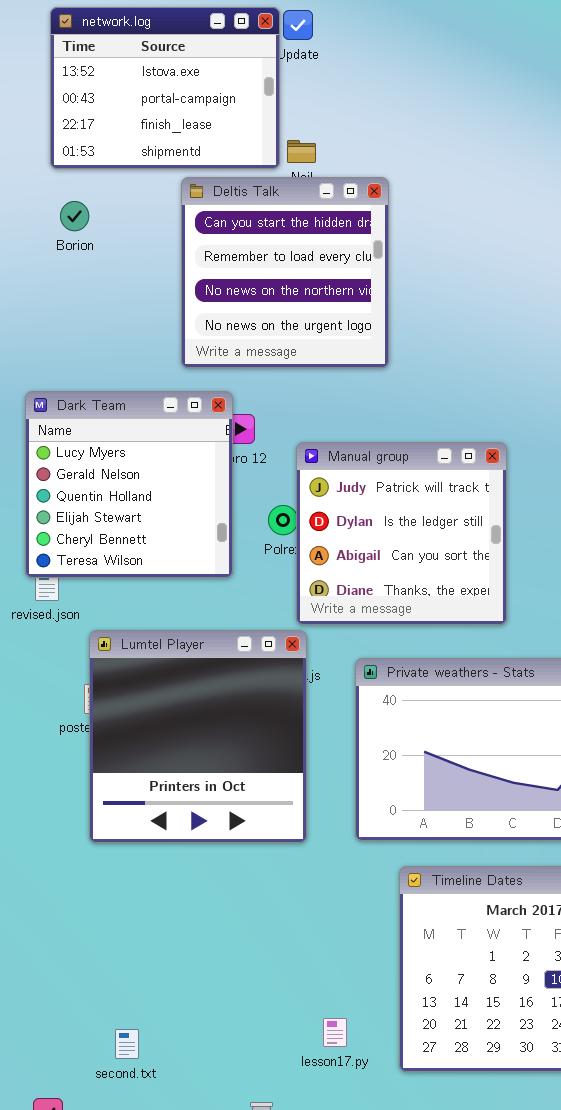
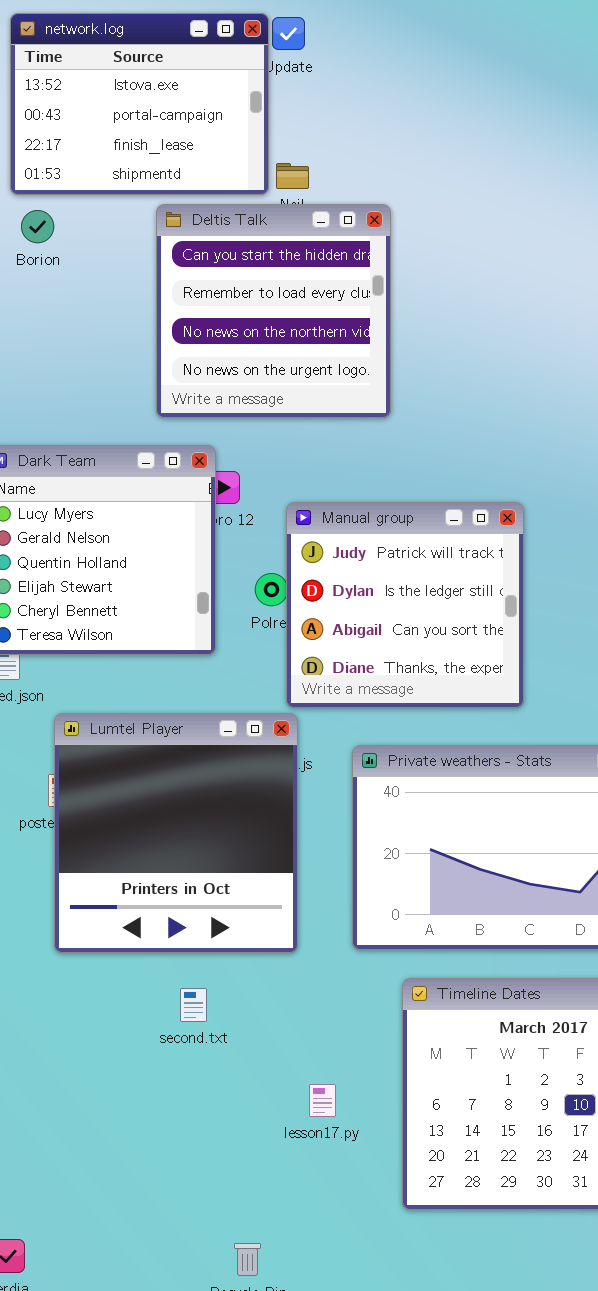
Borion: [60,201,89,231] -> [21,210,54,243], moved
lesson17.py: [323,1018,347,1047] -> [309,1084,336,1117], moved
second.txt: [115,1029,139,1059] -> [180,988,207,1022], moved

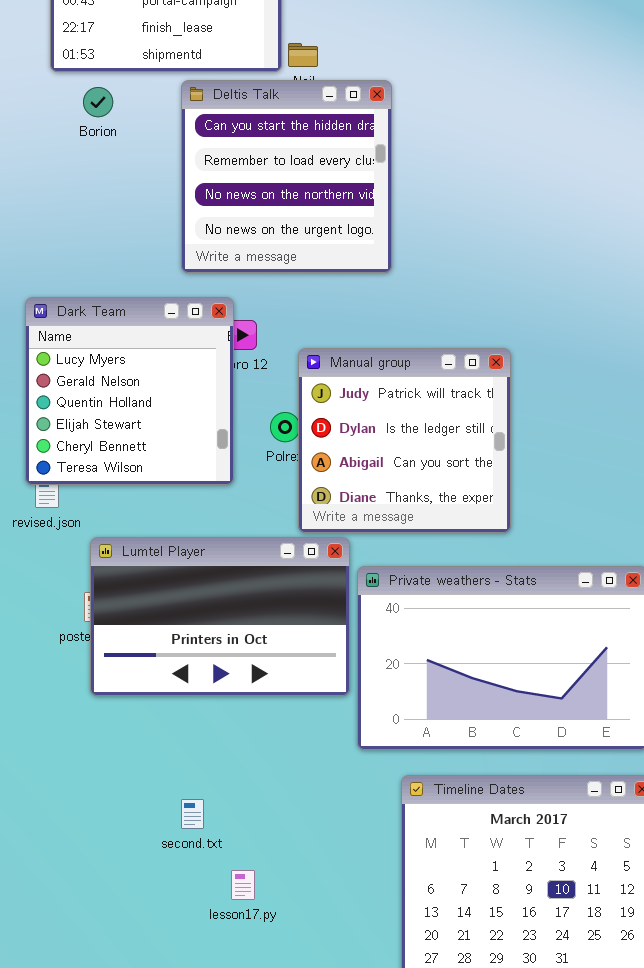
Borion: [21,210,54,243] -> [83,87,113,117], moved
Lumtel Player: [54,713,298,953] -> [90,537,350,696], resized
second.txt: [180,988,207,1022] -> [181,799,204,829], moved
lesson17.py: [309,1084,336,1117] -> [231,870,255,900], moved

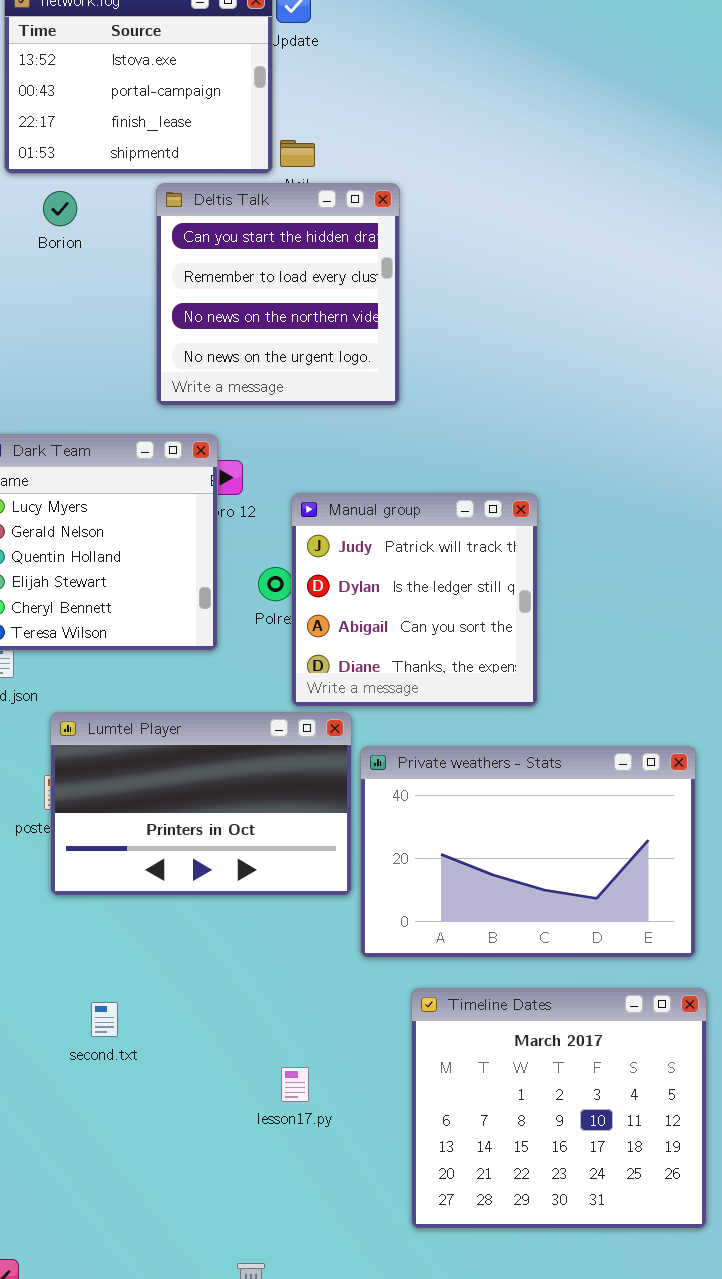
second.txt: [181,799,204,829] -> [91,1002,118,1037], moved
lesson17.py: [231,870,255,900] -> [281,1067,309,1102], moved

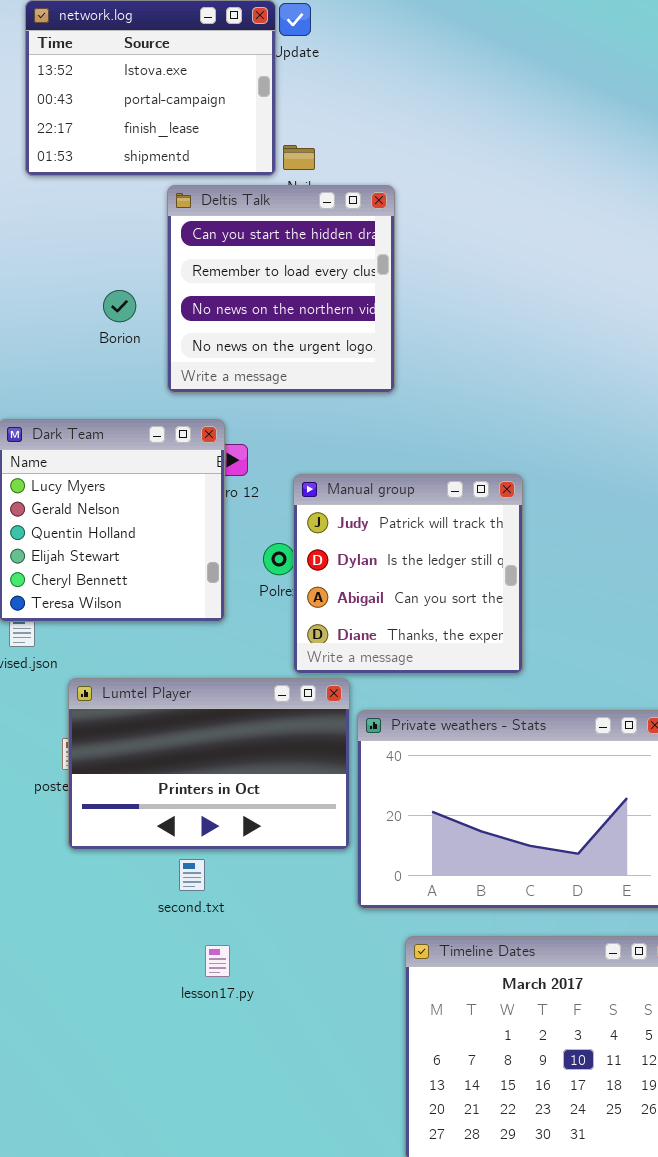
Borion: [43,191,77,226] -> [103,290,136,322], moved
second.txt: [91,1002,118,1037] -> [179,859,205,891], moved
lesson17.py: [281,1067,309,1102] -> [205,945,230,977], moved

